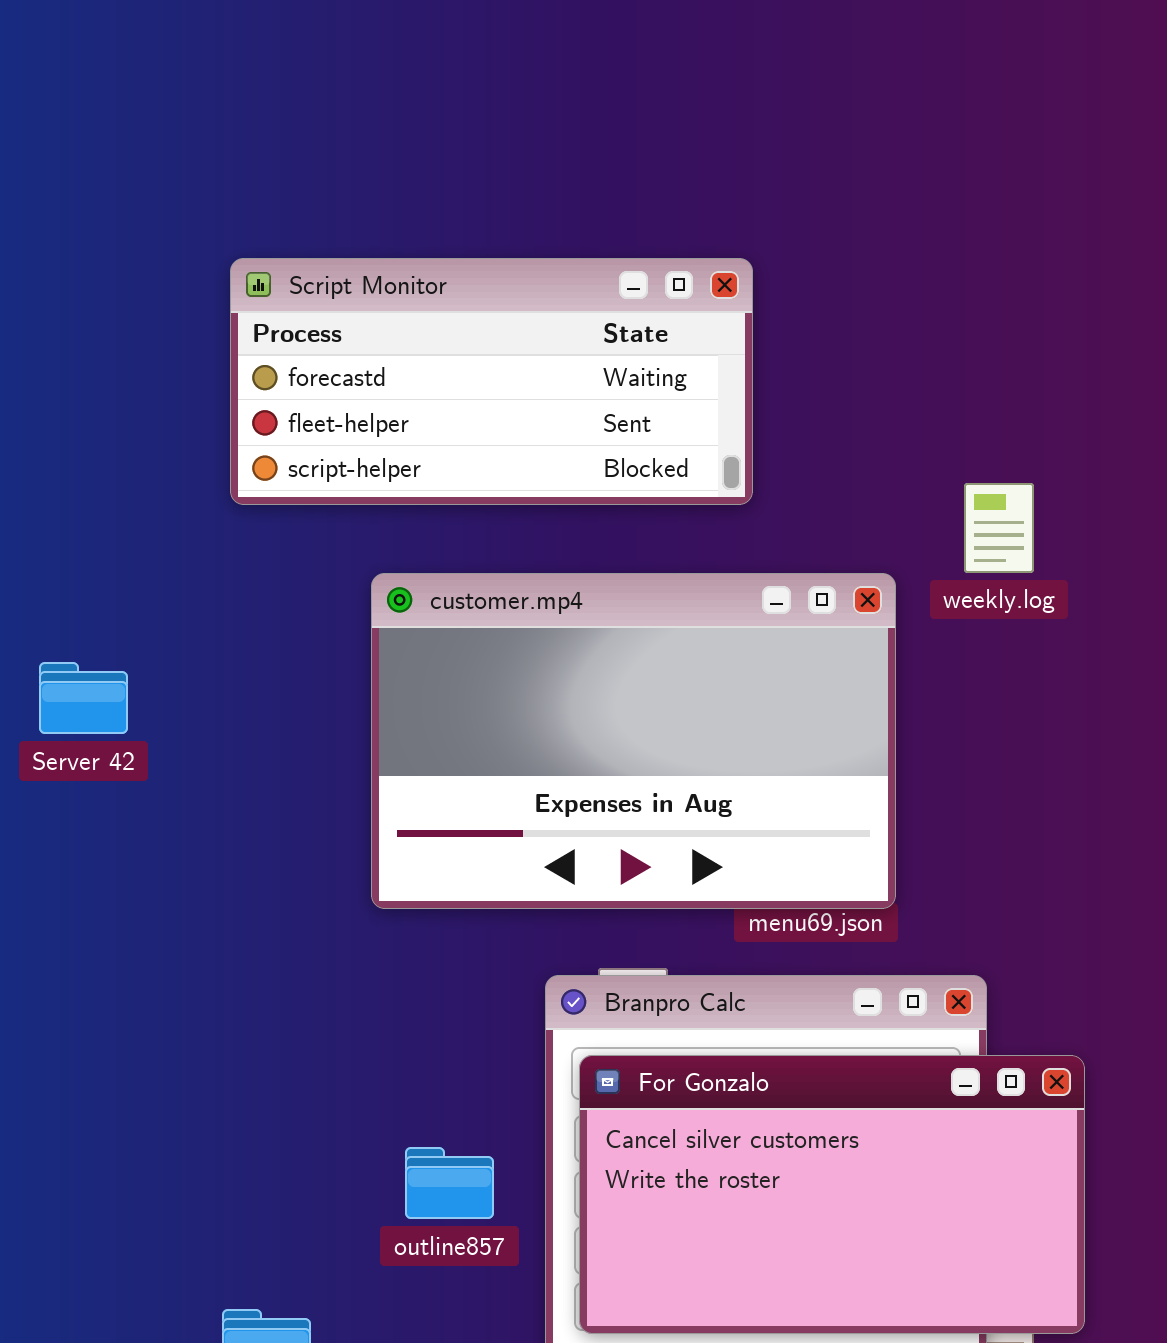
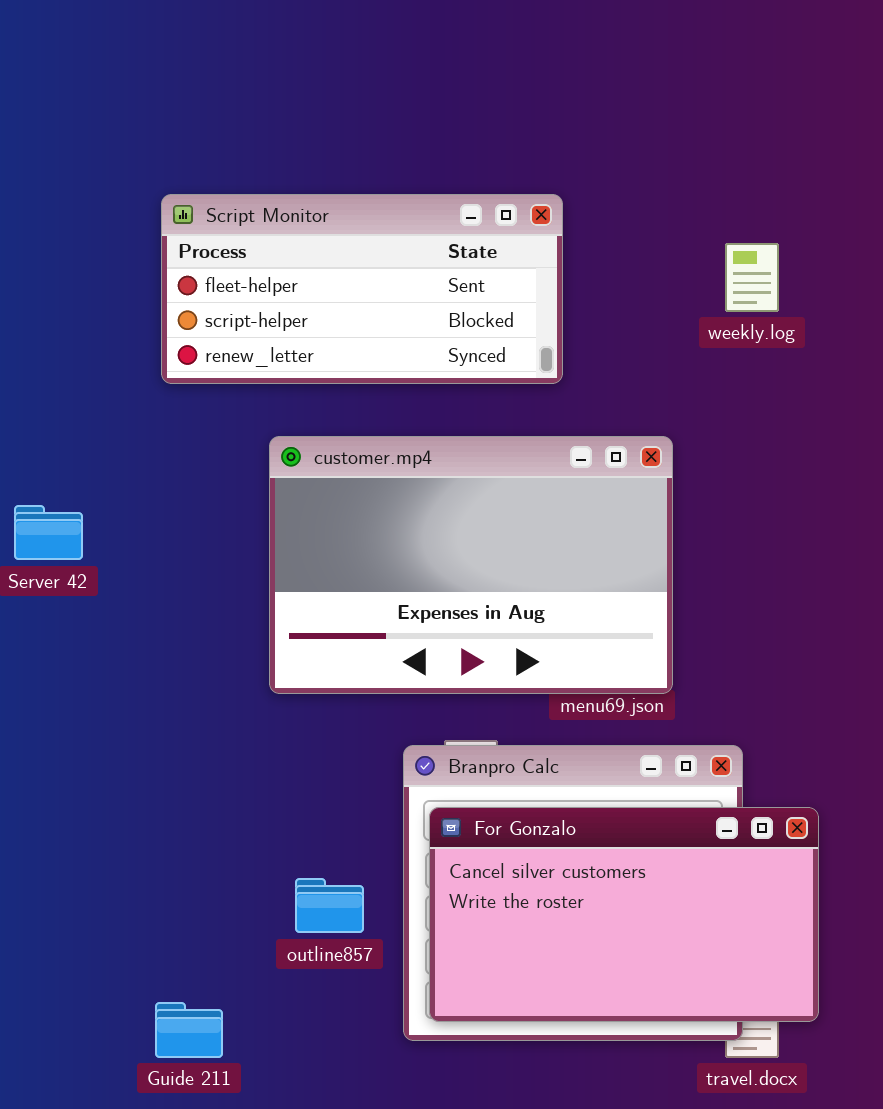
Script Monitor: [230,258,753,505] -> [161,194,563,384], scrolled down 1 row
weekly.log: [964,483,1034,573] -> [725,243,779,312], moved

